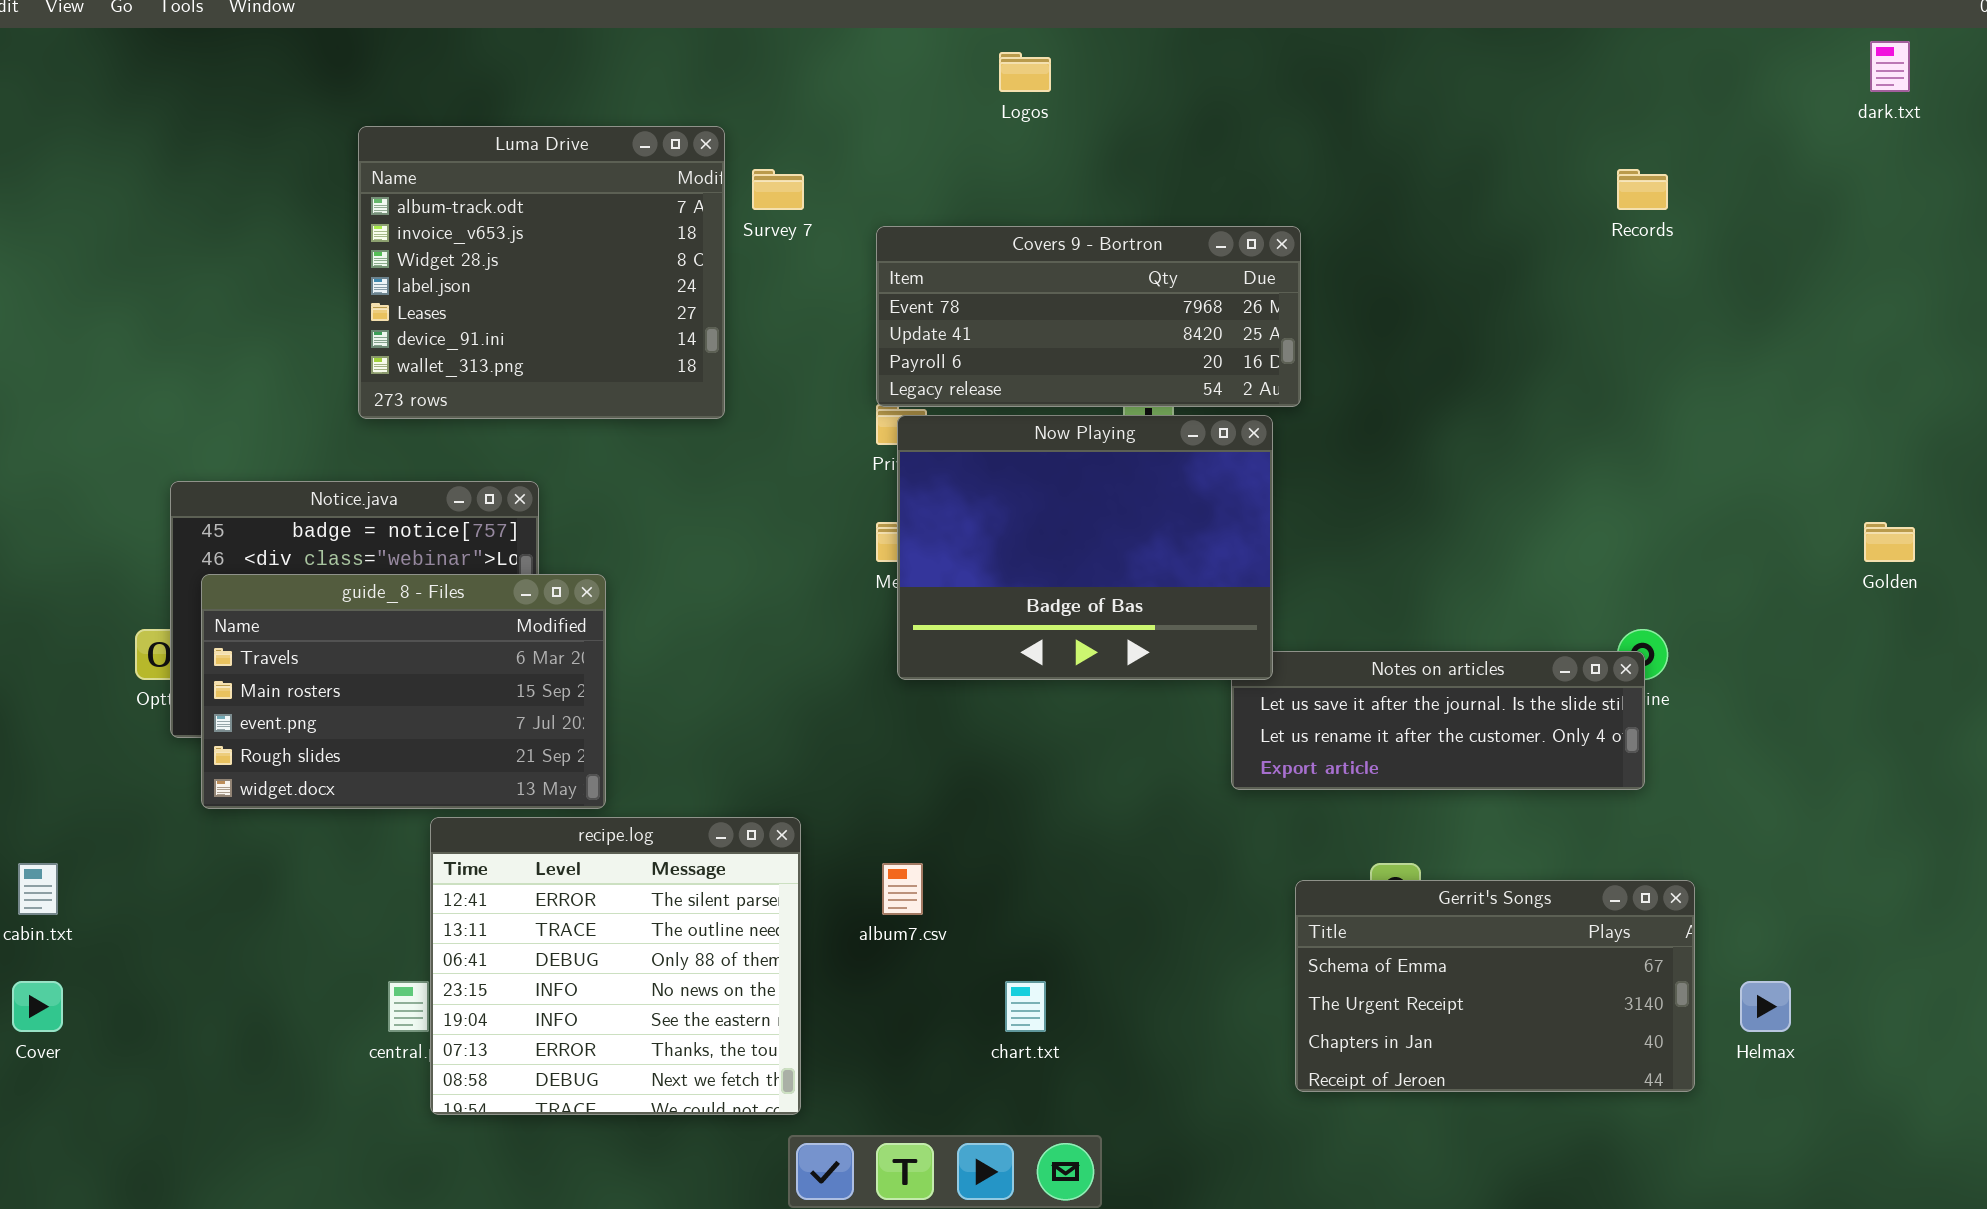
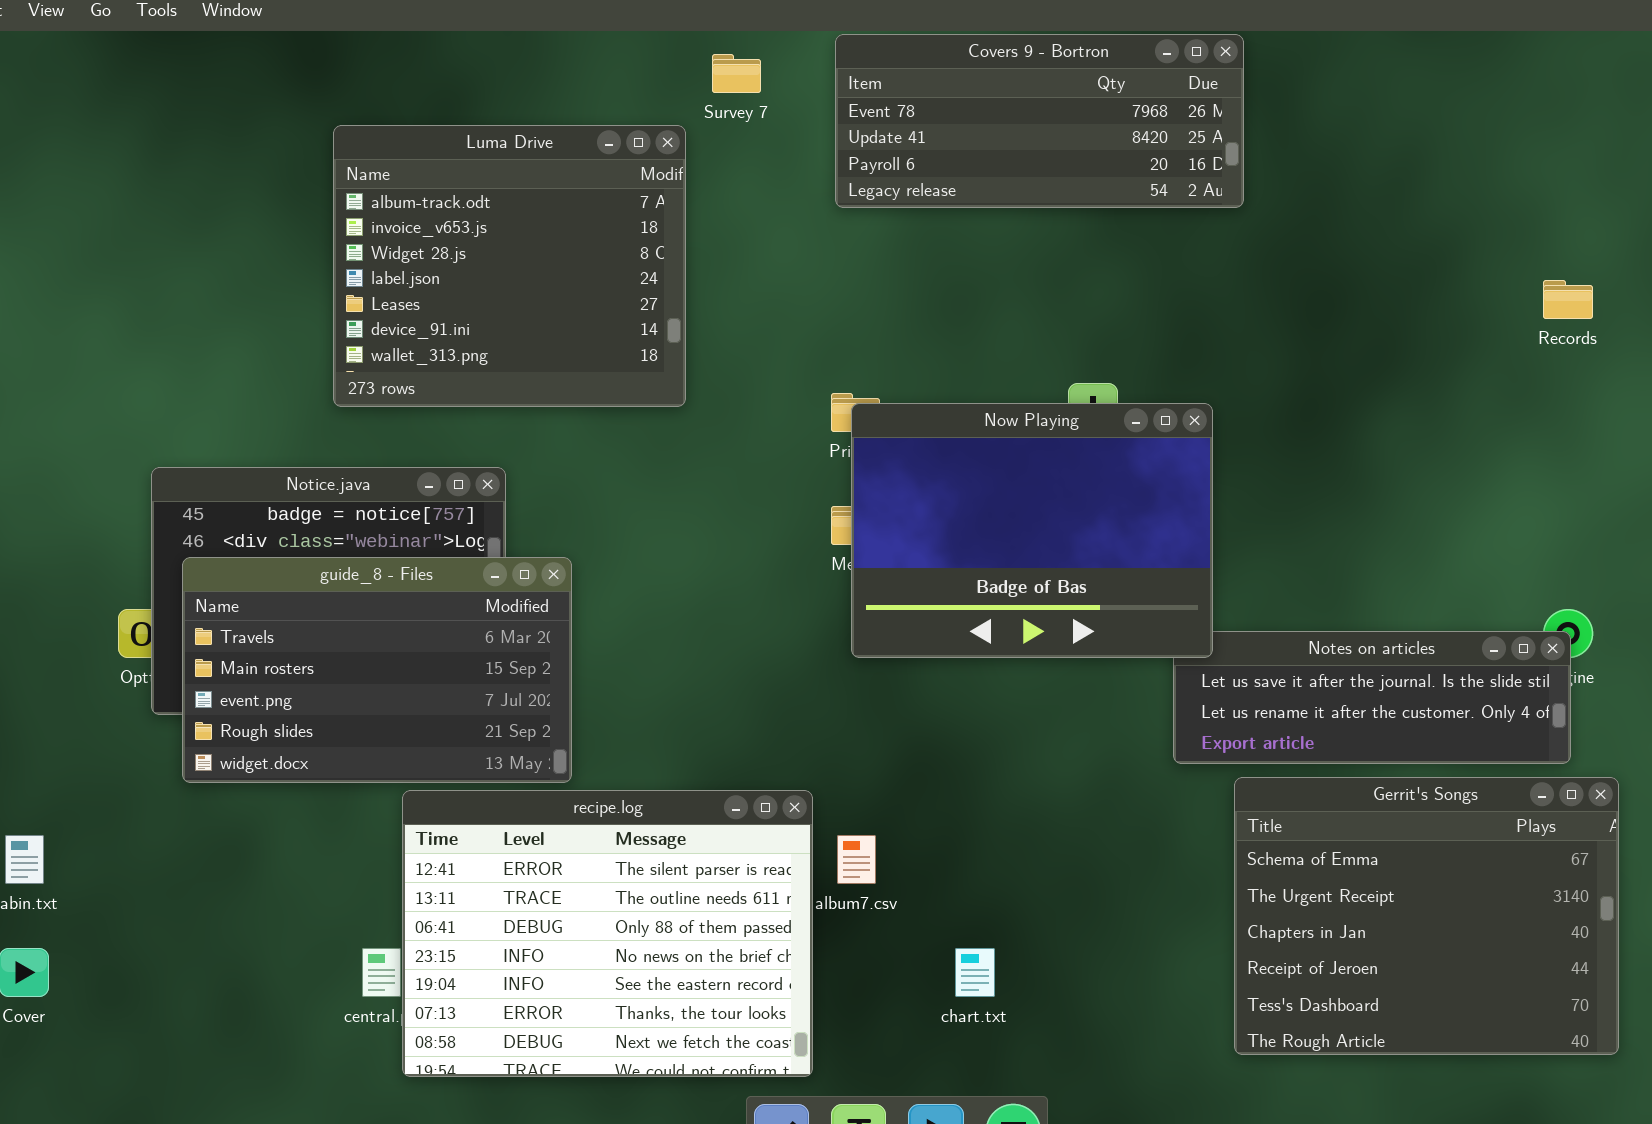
Survey 7: [752,169,804,210] -> [712,54,761,93], moved
Records: [1617,169,1668,210] -> [1543,280,1593,319], moved
Covers 9 - Bortron: [876,226,1301,407] -> [835,34,1244,208], moved
recipe.log: [430,817,801,1115] -> [402,790,813,1077], resized
Gerrit's Songs: [1295,880,1695,1092] -> [1234,777,1619,1055], resized

